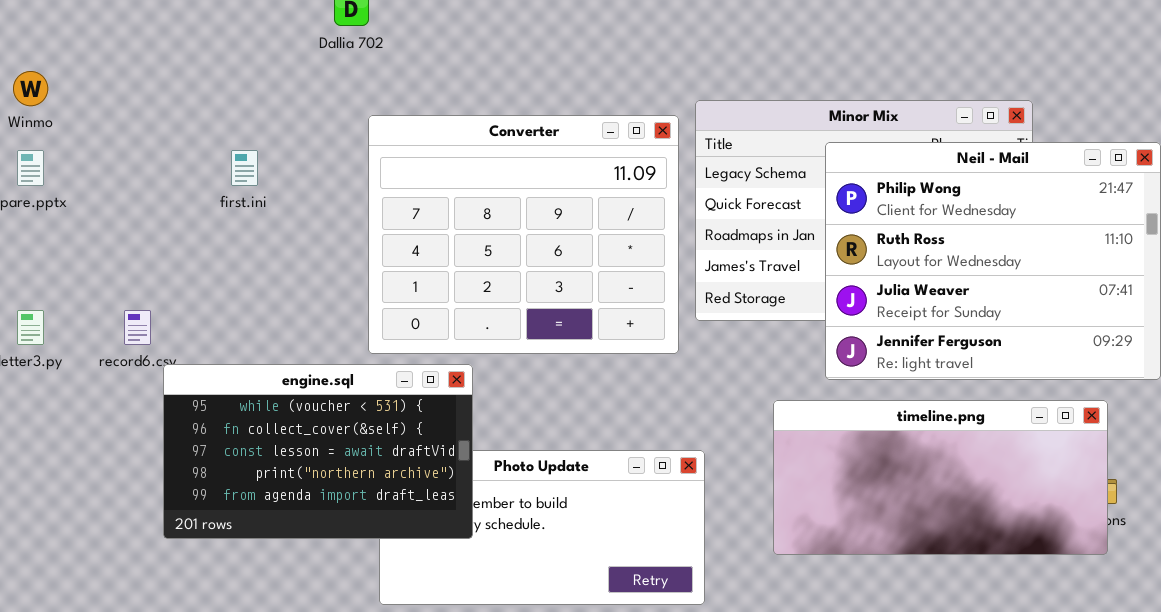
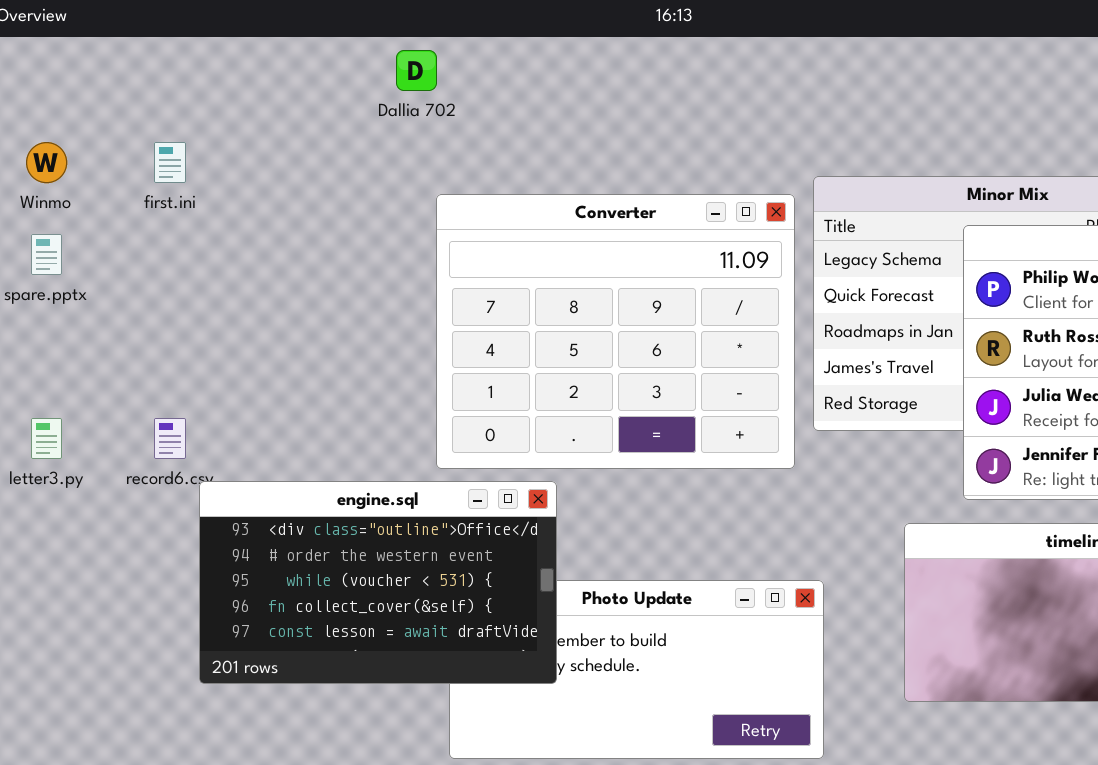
first.ini: [231,150,258,186] -> [154,142,186,183], moved
engine.sql: [163,364,473,539] -> [199,481,557,684], scrolled up 2 rows

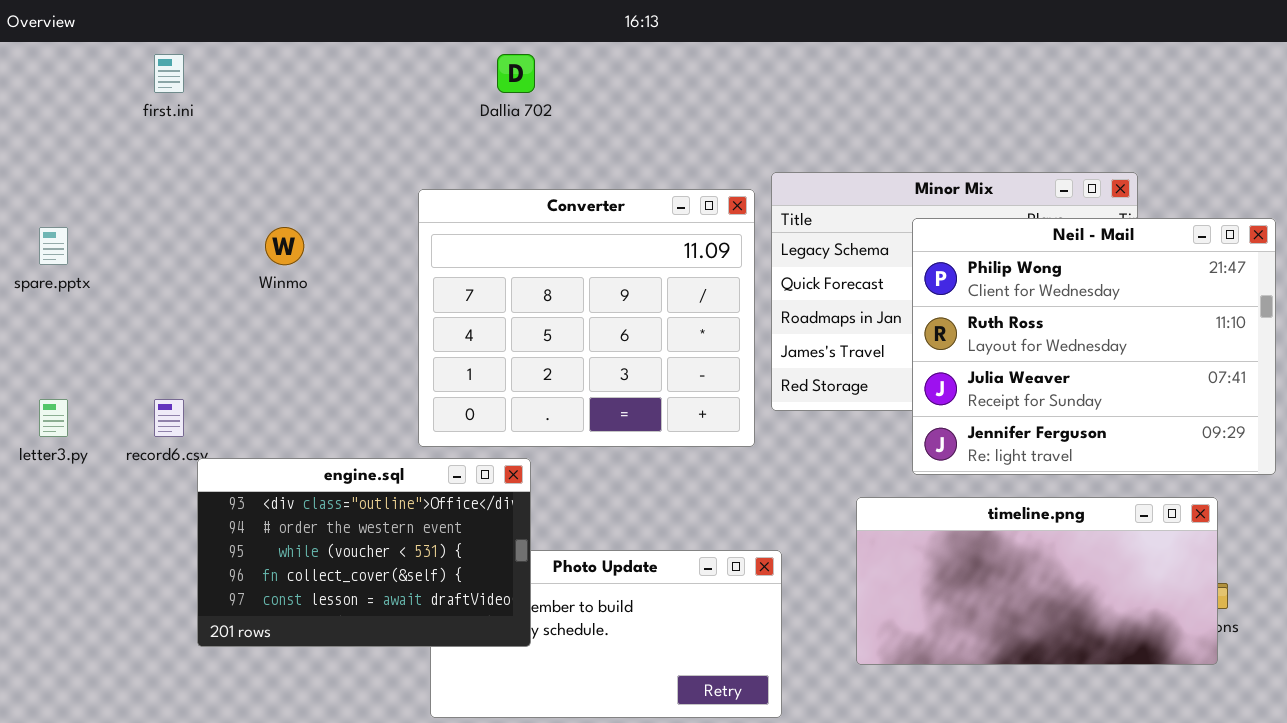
Dallia 702: [396,50,437,91] -> [497,54,535,93], moved
Winmo: [26,142,67,183] -> [265,227,304,265], moved
first.ini: [154,142,186,183] -> [154,54,184,93], moved

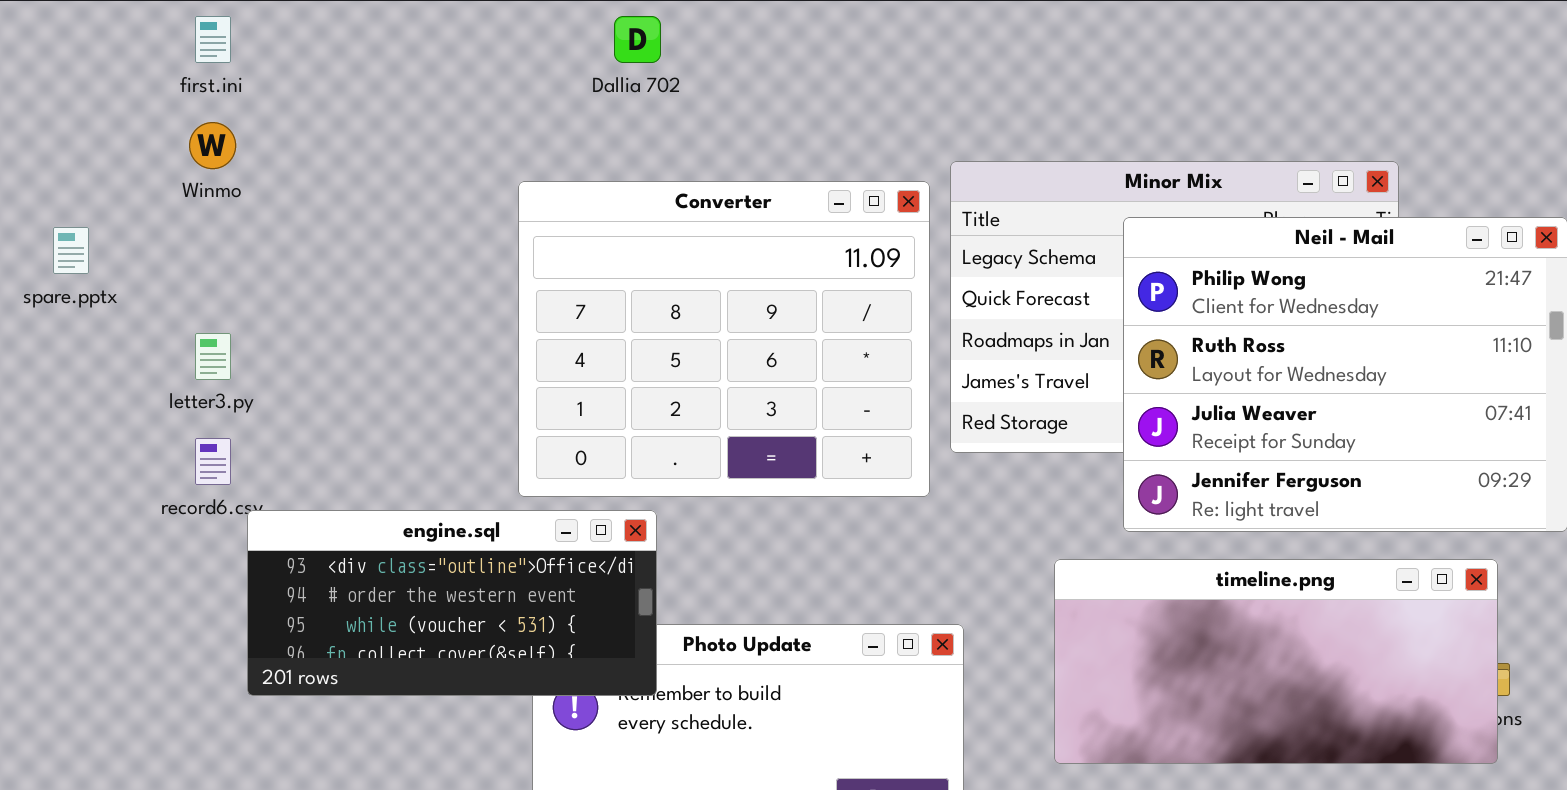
Winmo: [265,227,304,265] -> [189,122,236,169], moved
letter3.py: [39,399,68,437] -> [195,333,231,380], moved
engine.sql: [197,458,531,647] -> [247,510,657,696], resized

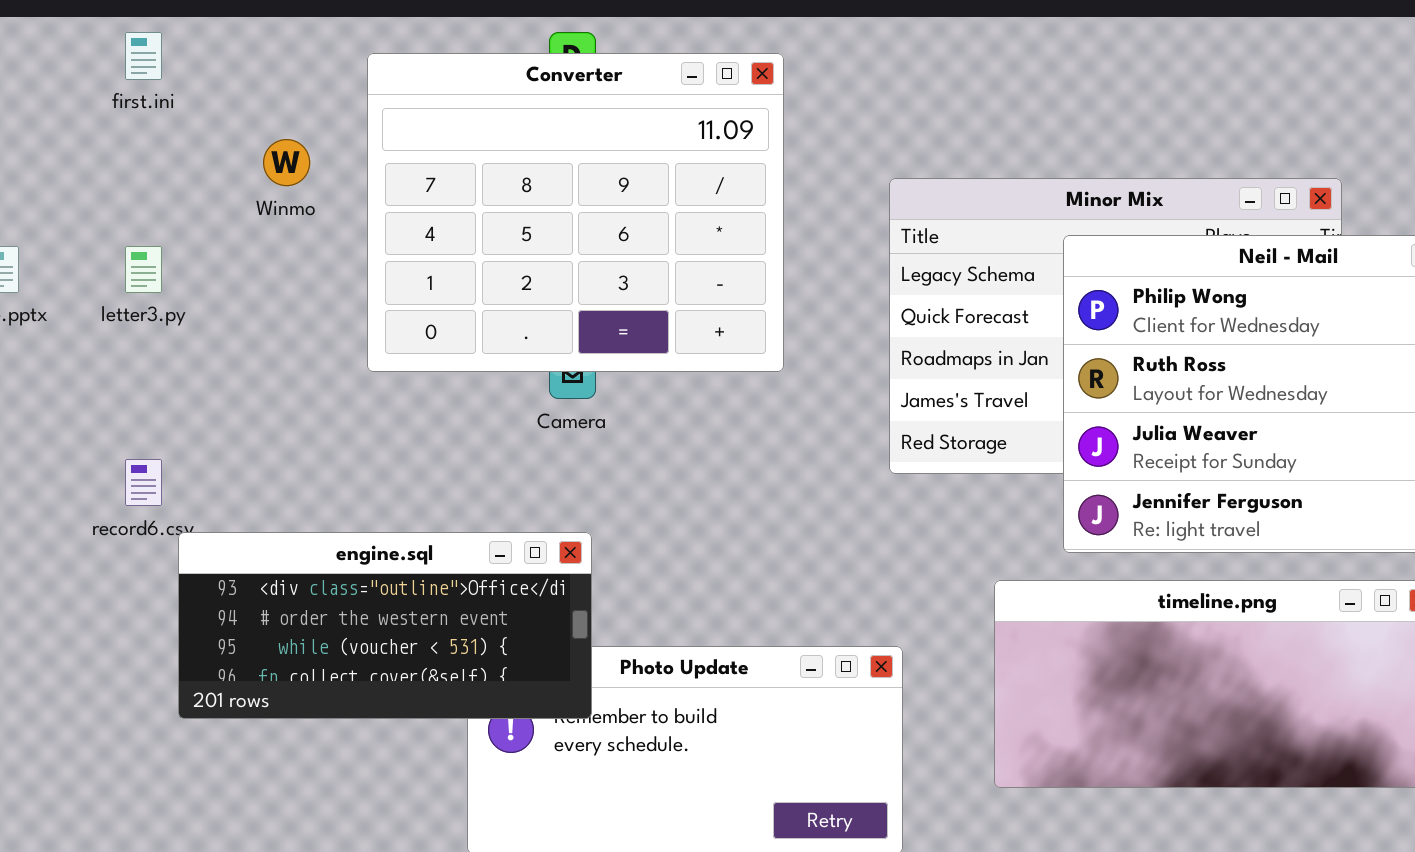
Winmo: [189,122,236,169] -> [263,139,310,186], moved
Converter: [518,181,930,497] -> [367,53,784,372], moved
letter3.py: [195,333,231,380] -> [125,246,162,293], moved

